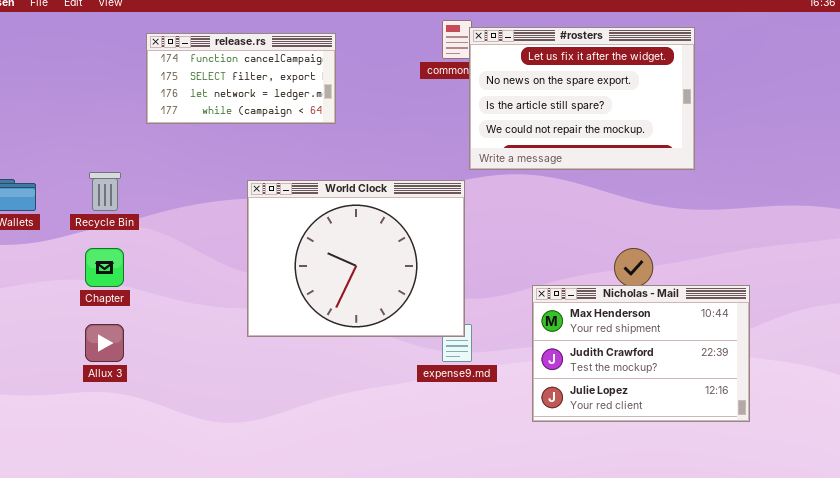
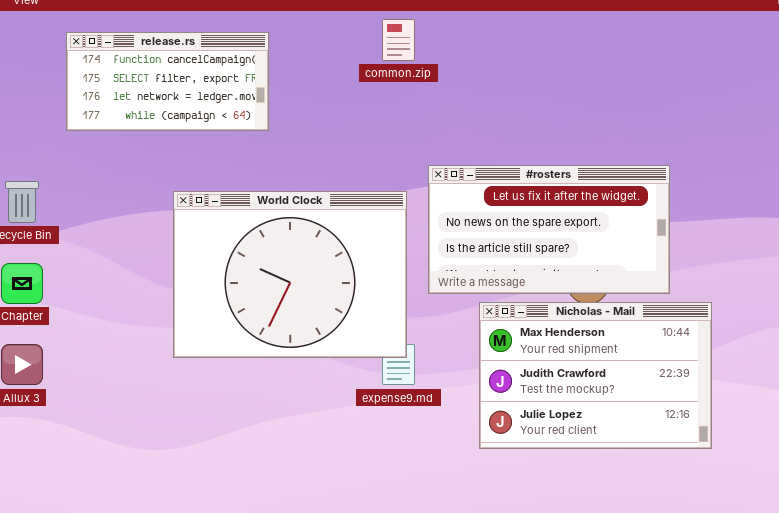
#rosters: [469,27,695,170] -> [428,165,670,294], moved, resized

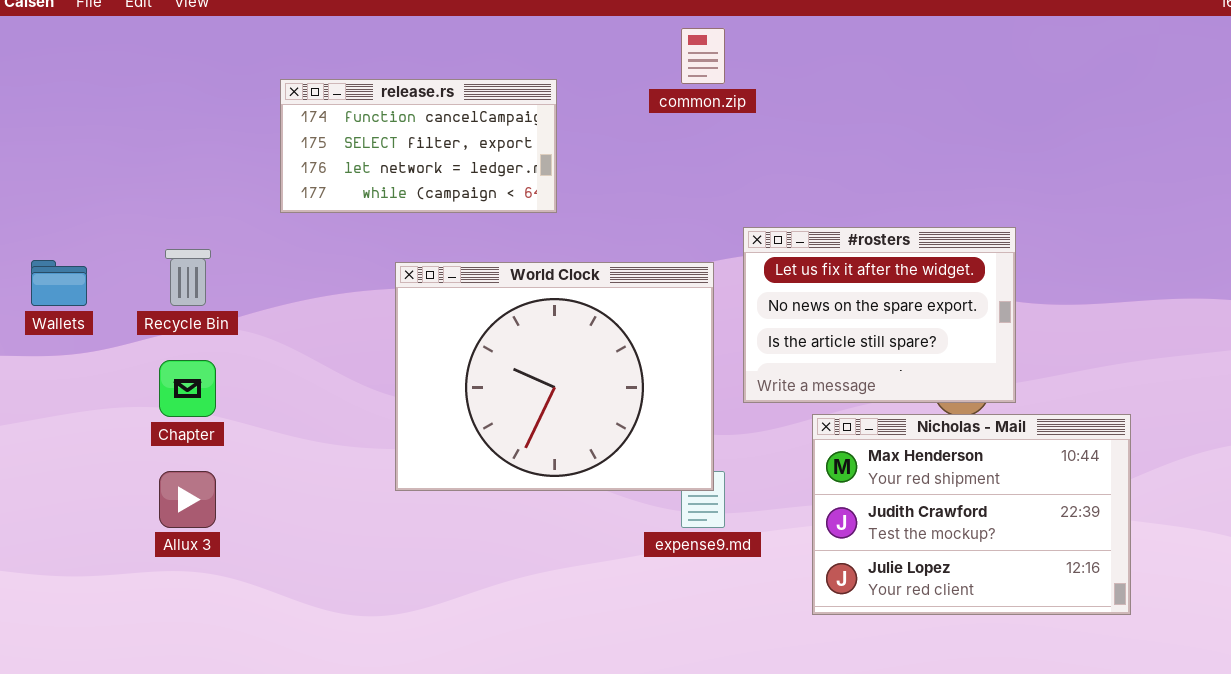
release.rs: [66,32,269,131] -> [280,79,557,213], moved
#rosters: [428,165,670,294] -> [743,227,1016,403], resized

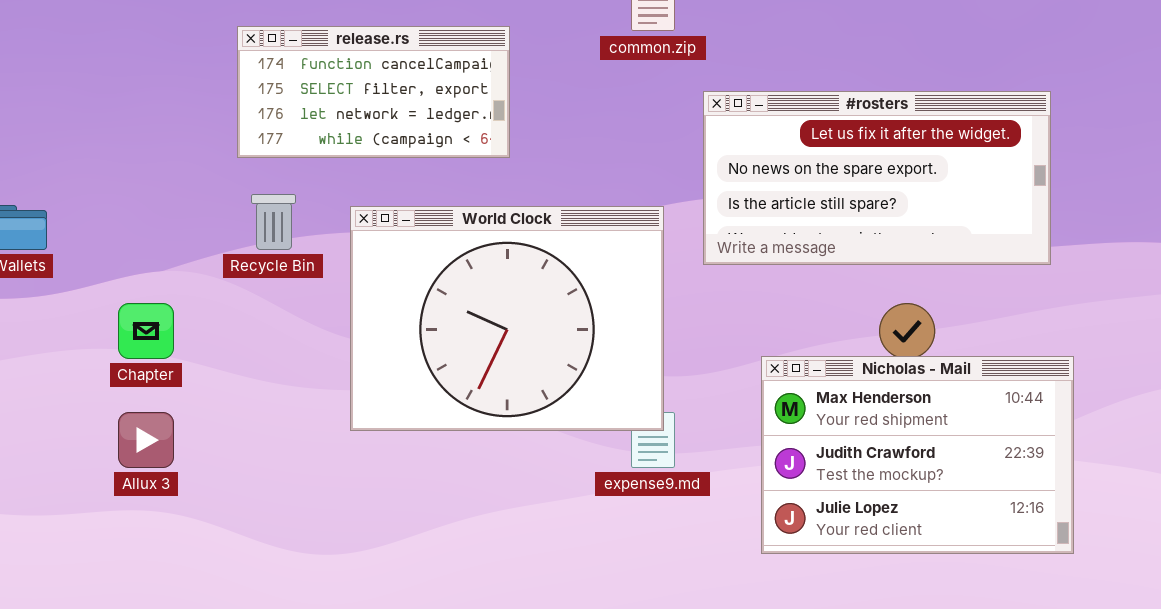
#rosters: [743,227,1016,403] -> [703,91,1051,265], moved, resized
Recycle Bin: [165,249,211,306] -> [251,194,296,250], moved

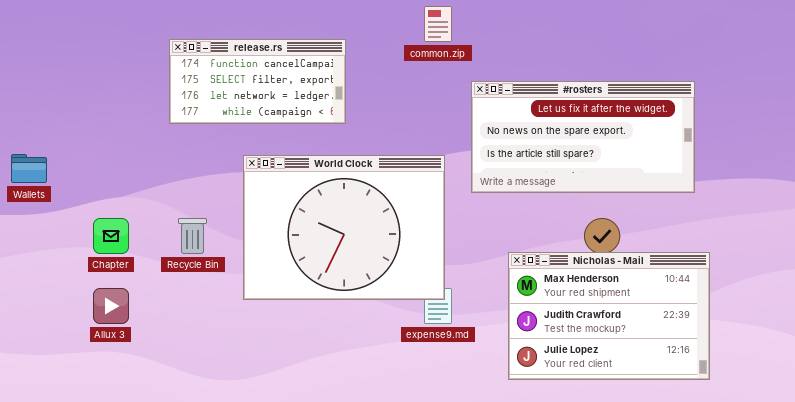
Recycle Bin: [251,194,296,250] -> [178,218,207,254], moved

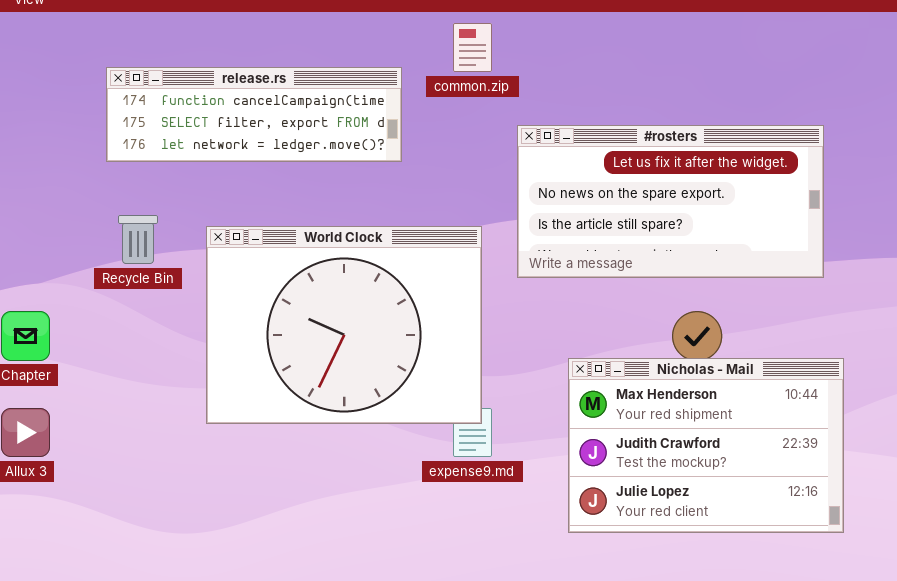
release.rs: [169,39,346,124] -> [106,67,402,162], resized
Recycle Bin: [178,218,207,254] -> [118,215,158,264], moved

